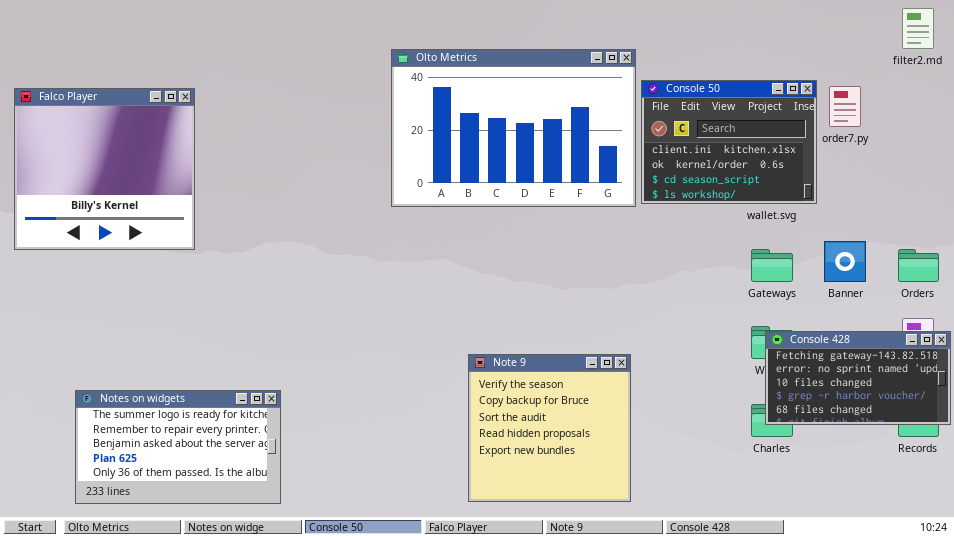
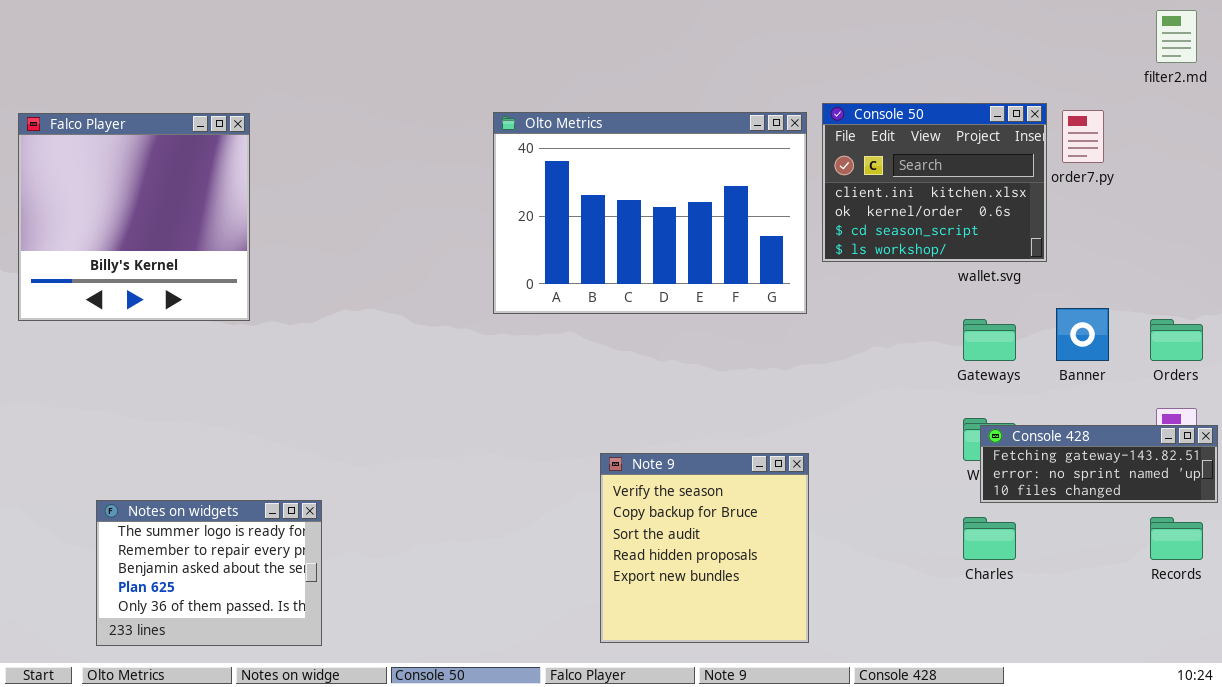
Olto Metrics: [391,49,636,207] -> [493,112,807,314], moved
Console 428: [765,331,951,425] -> [980,425,1218,503], resized
Notes on widgets: [75,390,281,504] -> [96,500,322,646], resized

